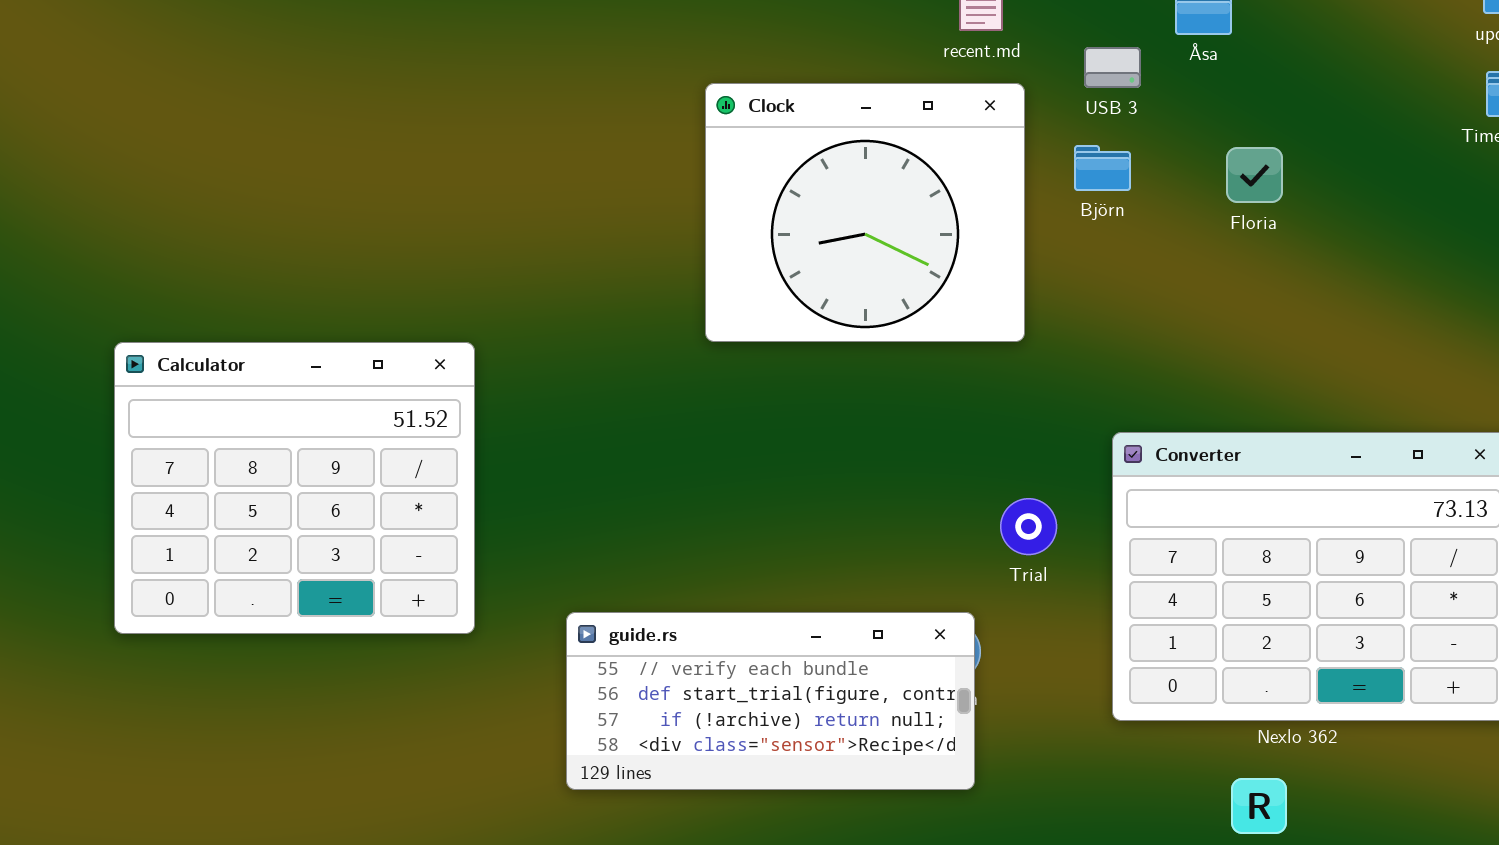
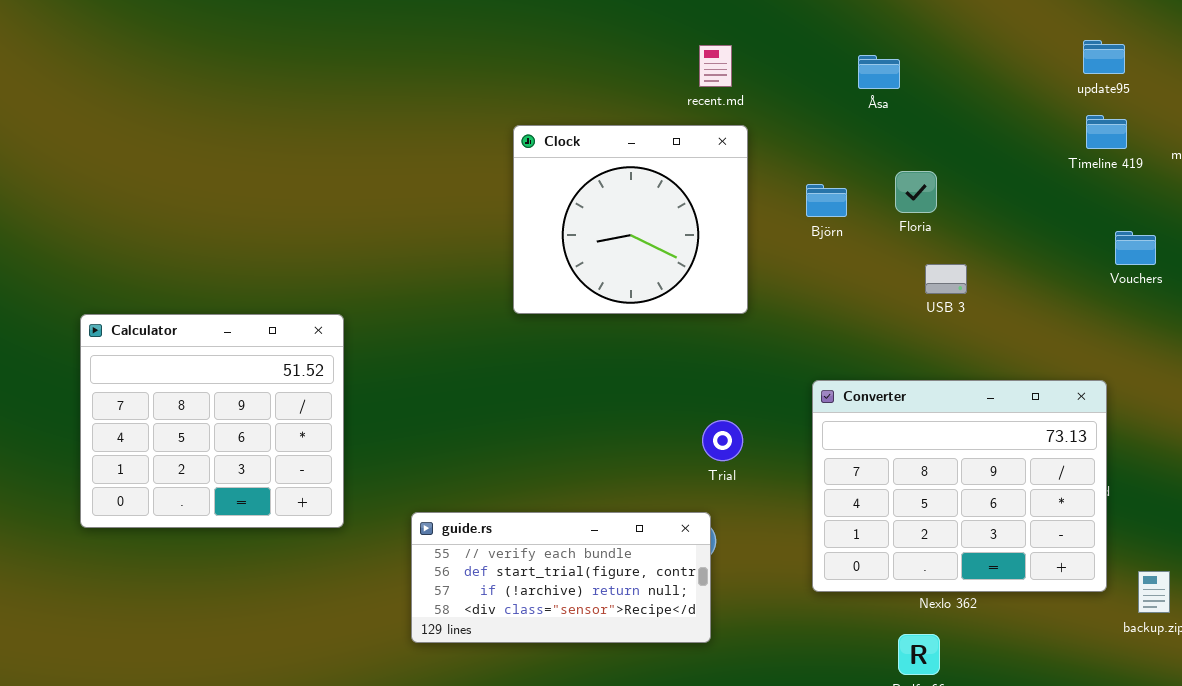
USB 3: [1084,47,1141,88] -> [925,264,967,294], moved
Björn: [1074,145,1131,191] -> [806,184,847,217], moved
Trial: [1000,498,1057,555] -> [702,420,743,461], moved

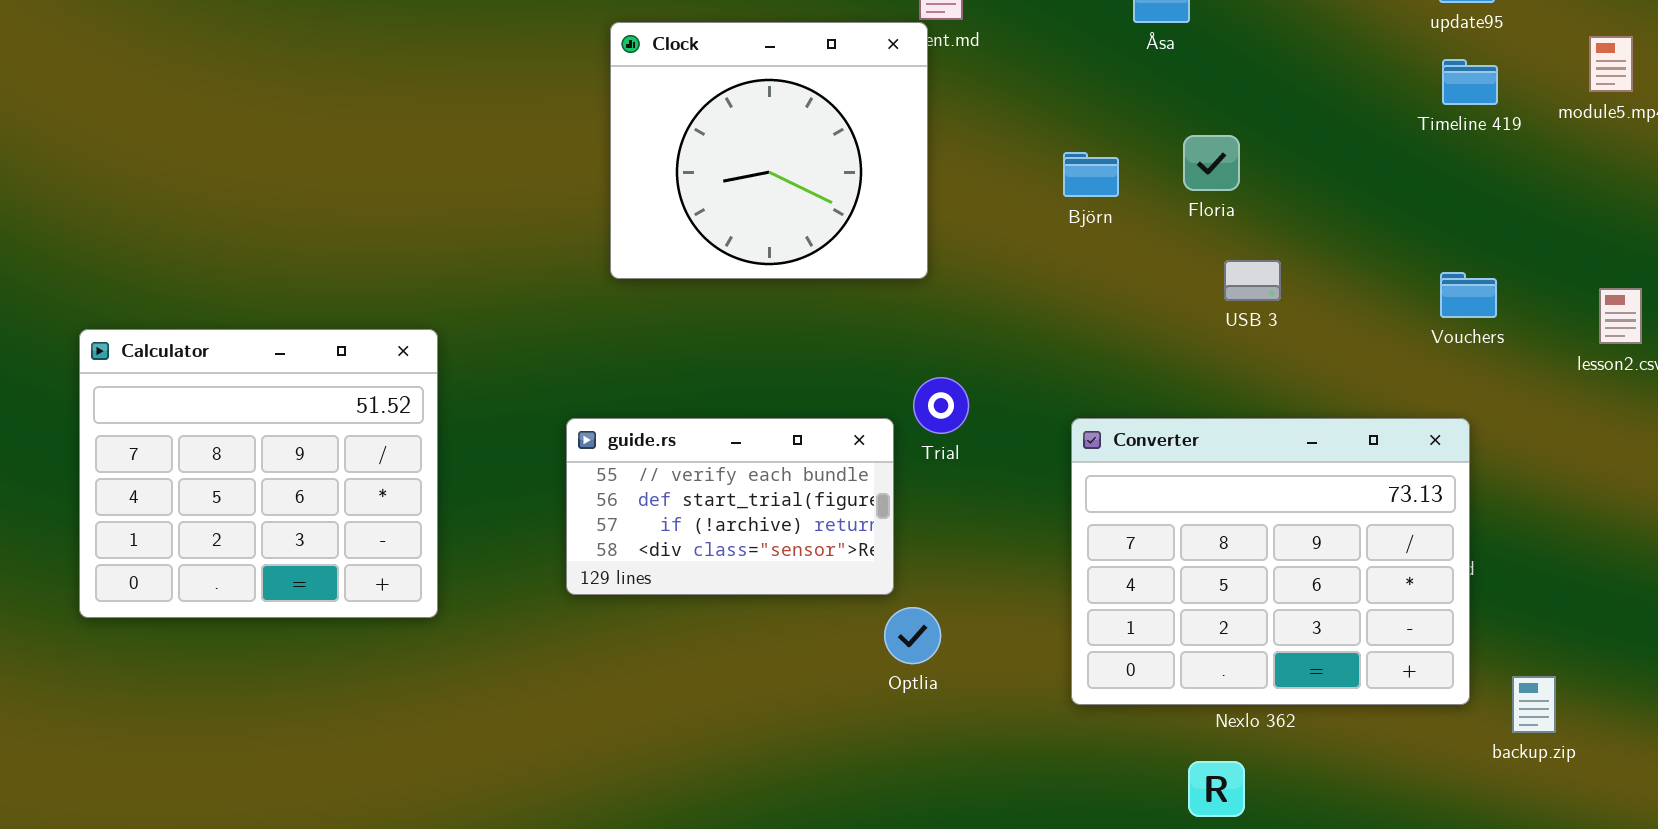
Clock: [513,125,748,314] -> [610,22,928,279], moved
Vouchers: [1115,231,1156,265] -> [1440,272,1497,318], moved
Trial: [702,420,743,461] -> [913,377,969,434], moved
guide.rs: [411,512,711,643] -> [566,418,894,595], moved, resized

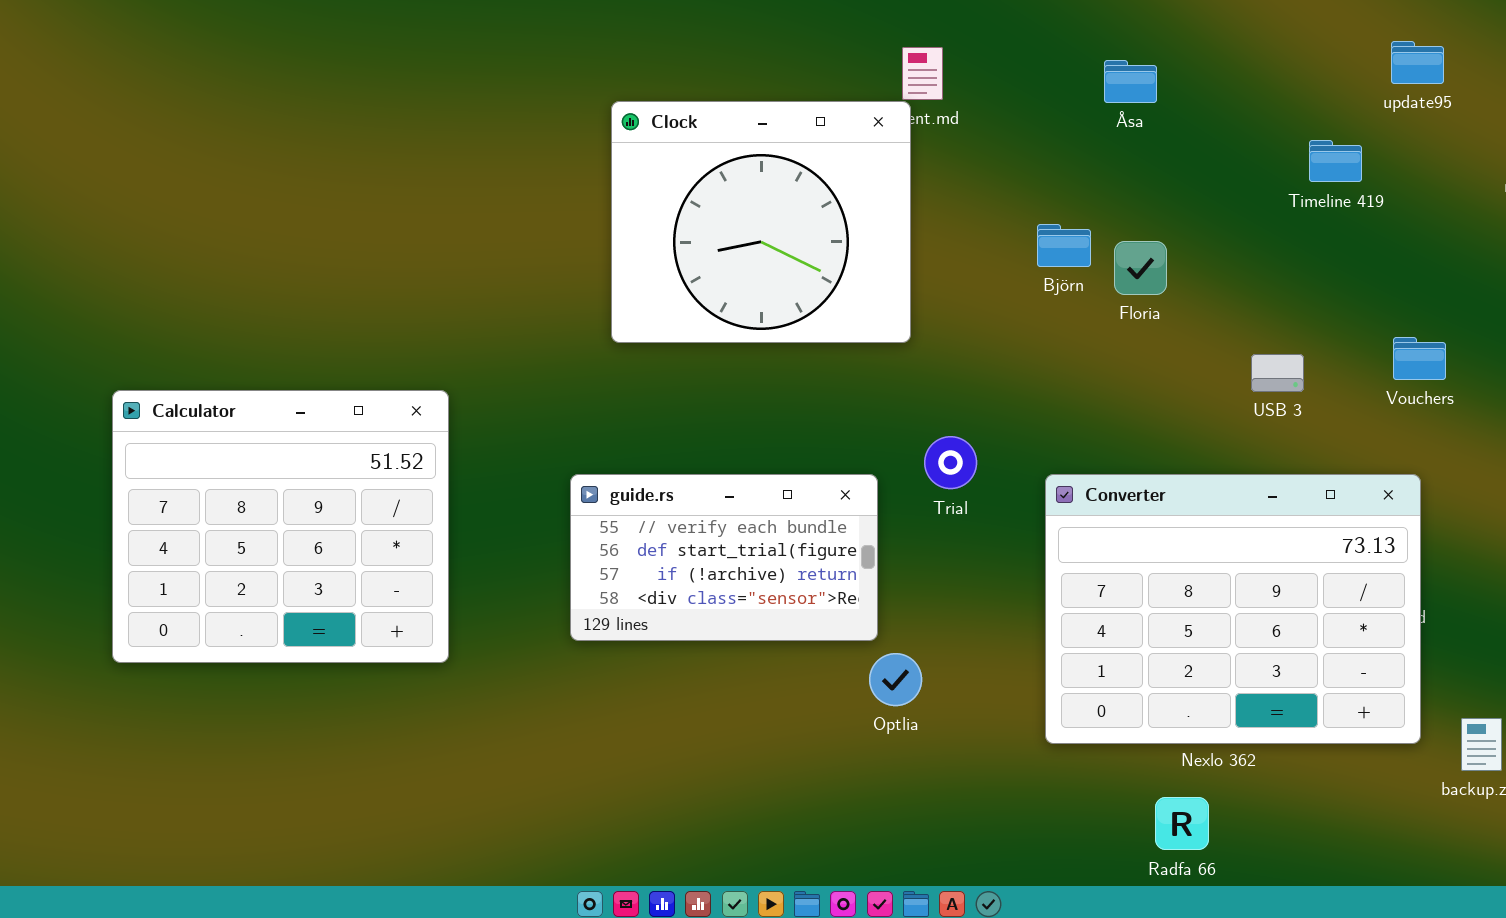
Timeline 419: [1442,59,1498,105] -> [1309,140,1362,182], moved
Floria: [1183,135,1240,191] -> [1114,241,1167,295], moved
USB 3: [1224,260,1281,301] -> [1251,354,1304,392], moved
Trial: [913,377,969,434] -> [924,436,977,489], moved

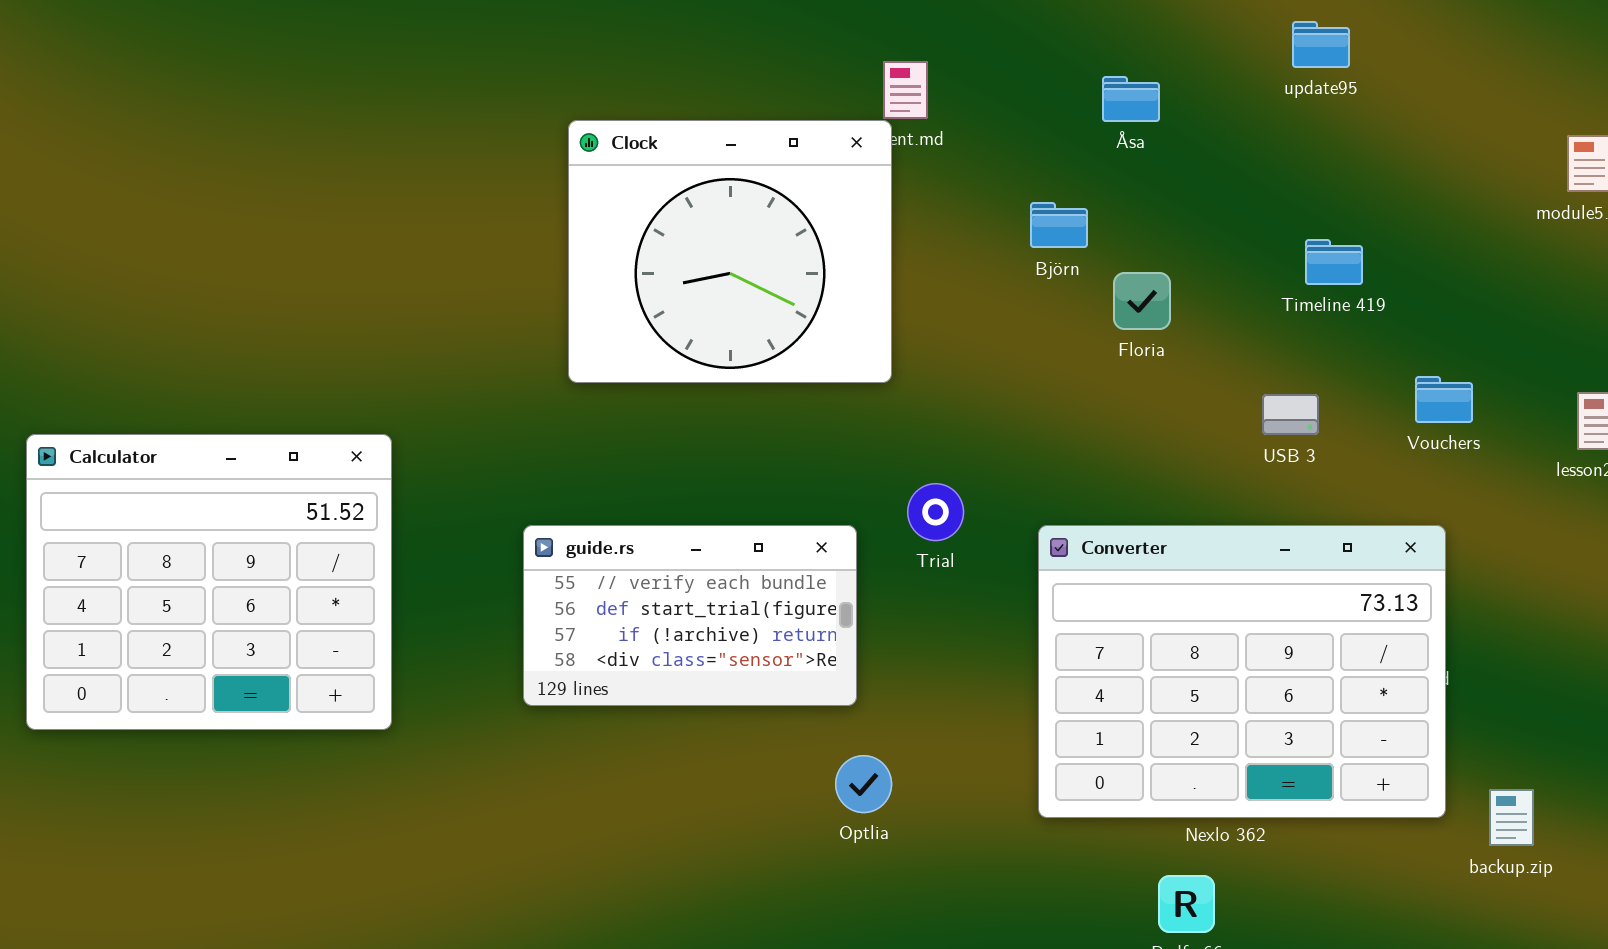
update95: [1391,41,1444,84] -> [1292,21,1350,68], moved
Timeline 419: [1309,140,1362,182] -> [1305,239,1363,285], moved
Björn: [1037,224,1091,267] -> [1030,202,1088,248], moved
Optlia: [869,653,922,706] -> [835,755,892,813], moved

